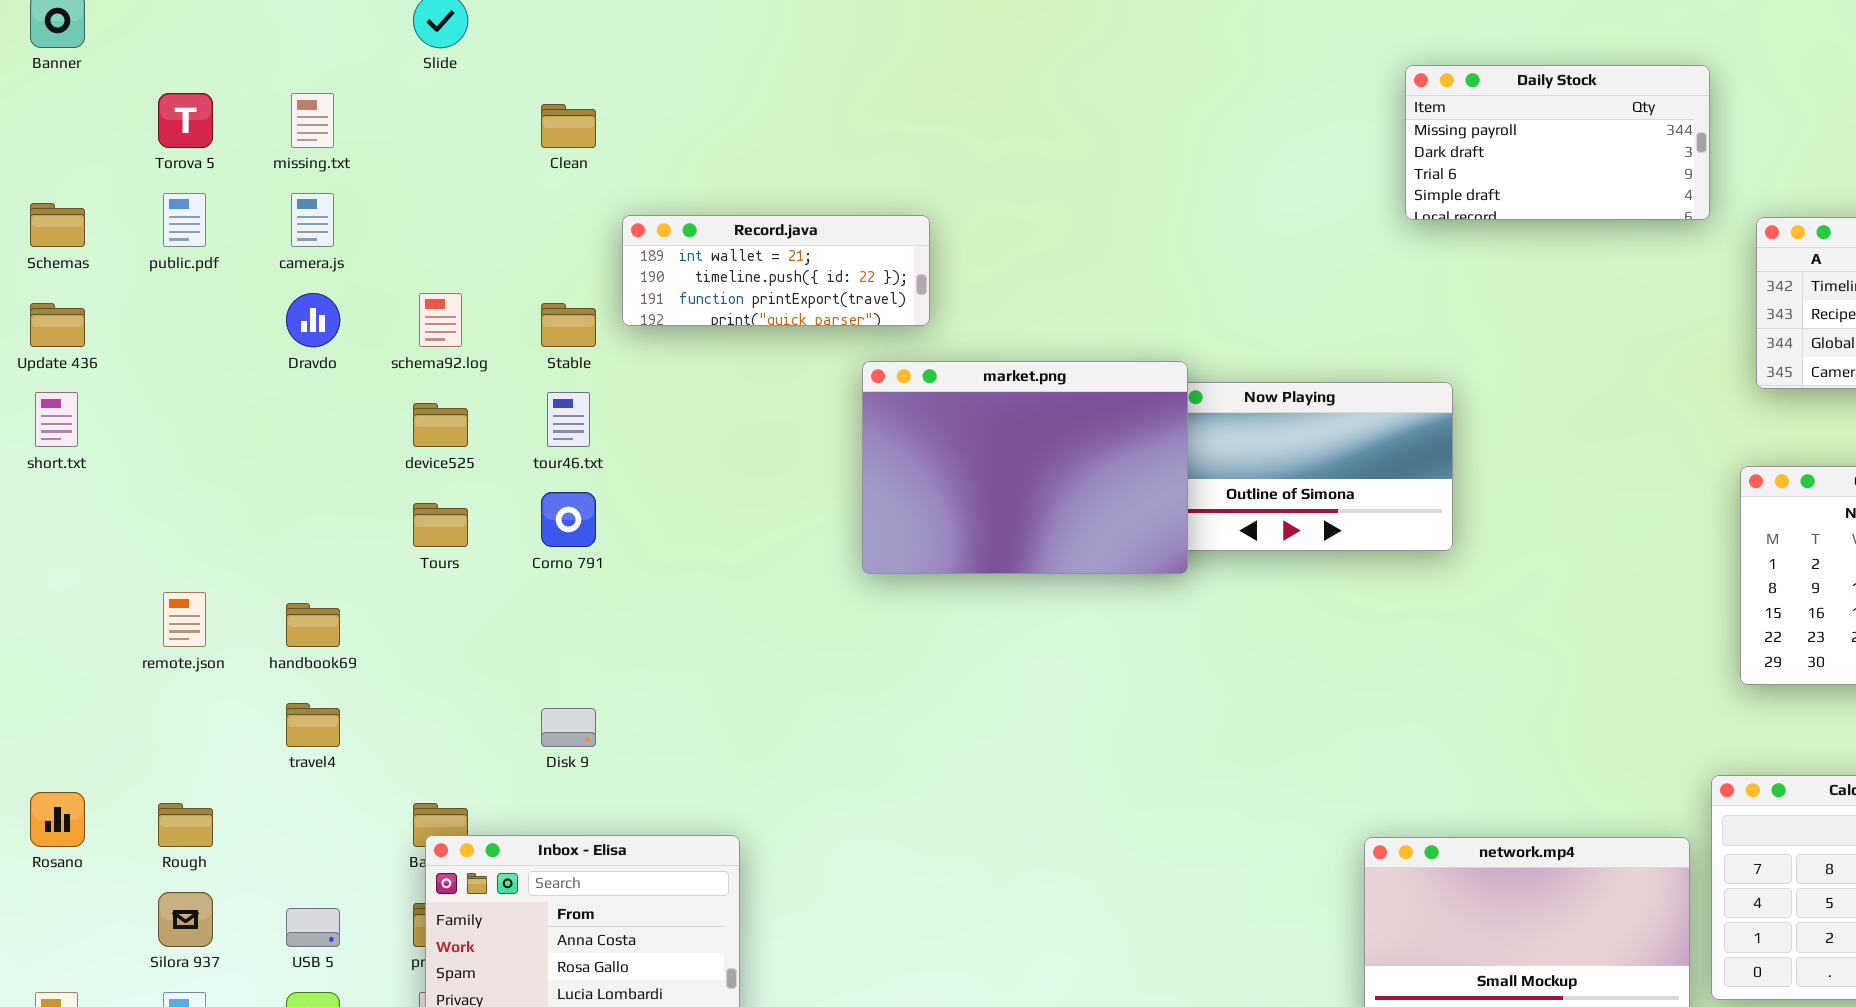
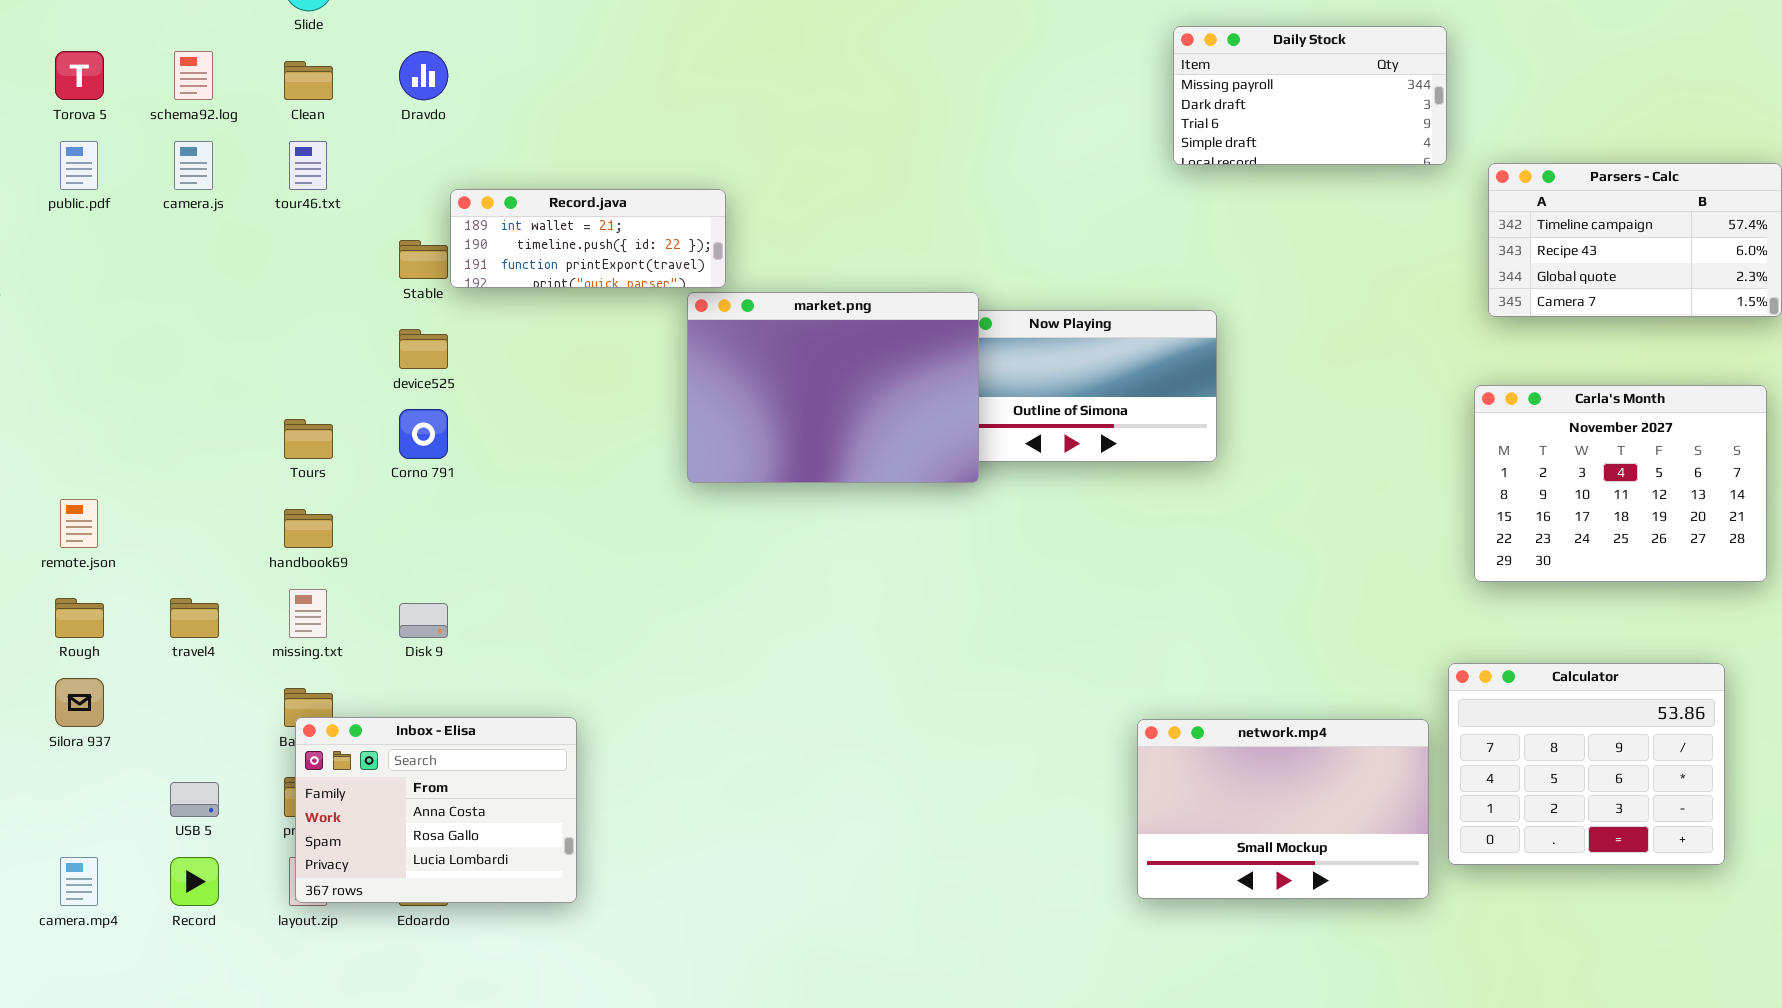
missing.txt: [291,93,334,148] -> [289,589,327,638], moved
Clean: [541,104,596,148] -> [284,61,333,100], moved
Record.java: [622,215,930,326] -> [450,189,726,288], moved
Dravdo: [286,293,340,347] -> [399,51,448,100], moved
schema92.log: [419,293,462,347] -> [174,51,213,100], moved
tour46.txt: [547,392,590,447] -> [289,141,327,190], moved
device525: [413,403,468,447] -> [399,329,448,369], moved
handbook69: [286,603,340,647] -> [284,509,333,548], moved
Rough: [158,803,213,847] -> [55,598,104,638], moved
Silora 937: [158,892,213,947] -> [55,678,104,727], moved

